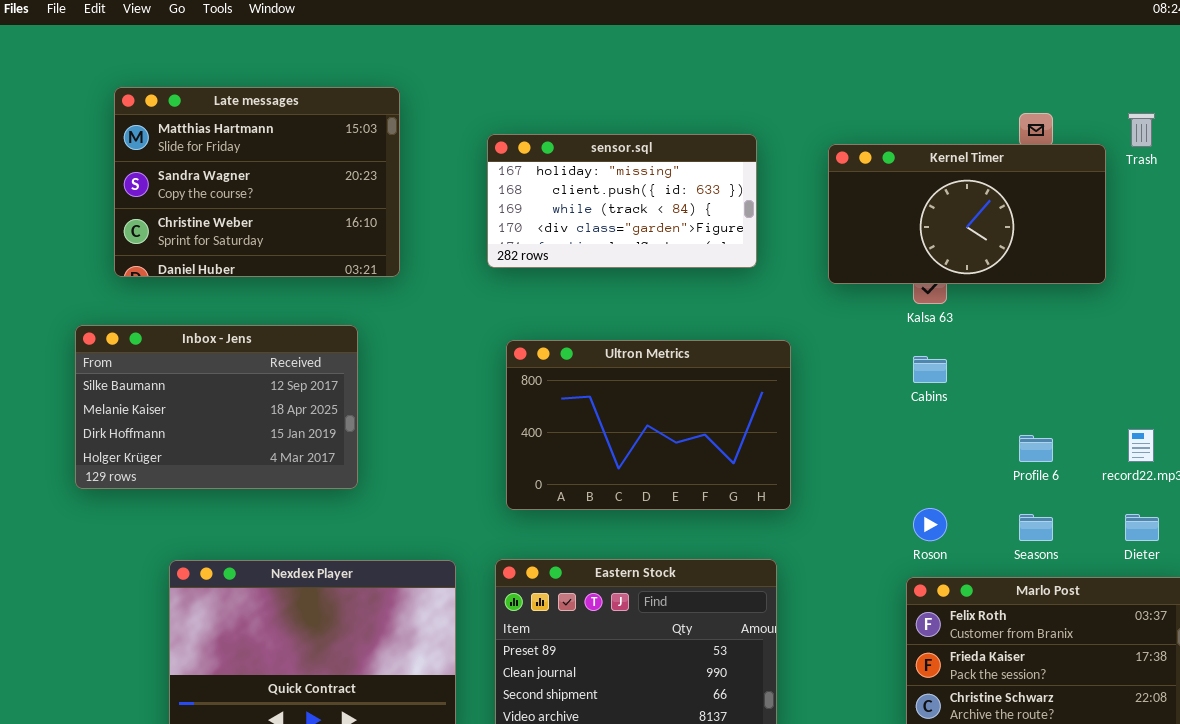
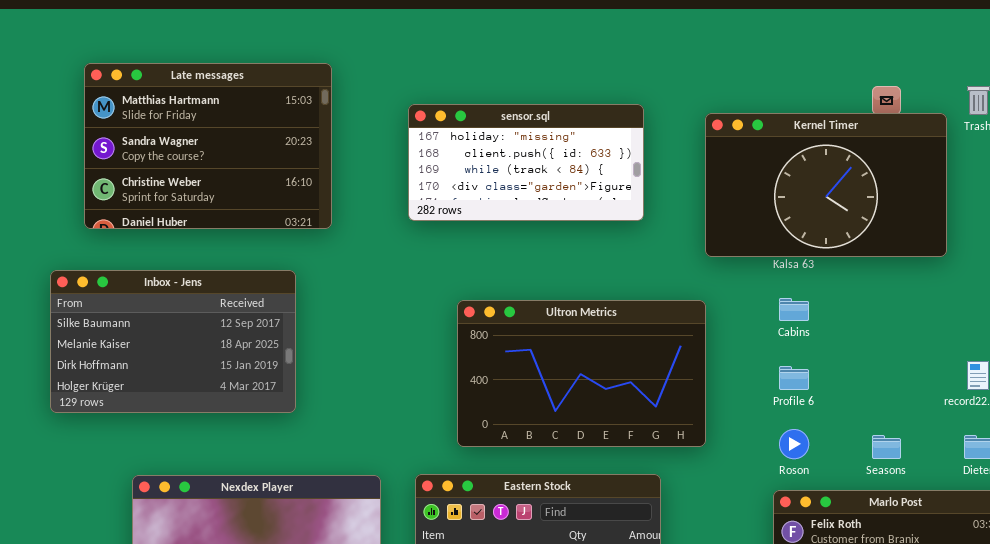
Kernel Timer: [828,144,1106,284] -> [705,113,947,257], resized
Ultron Metrics: [506,340,791,510] -> [457,300,706,447], moved
Profile 6: [1019,435,1053,462] -> [779,366,809,390], moved

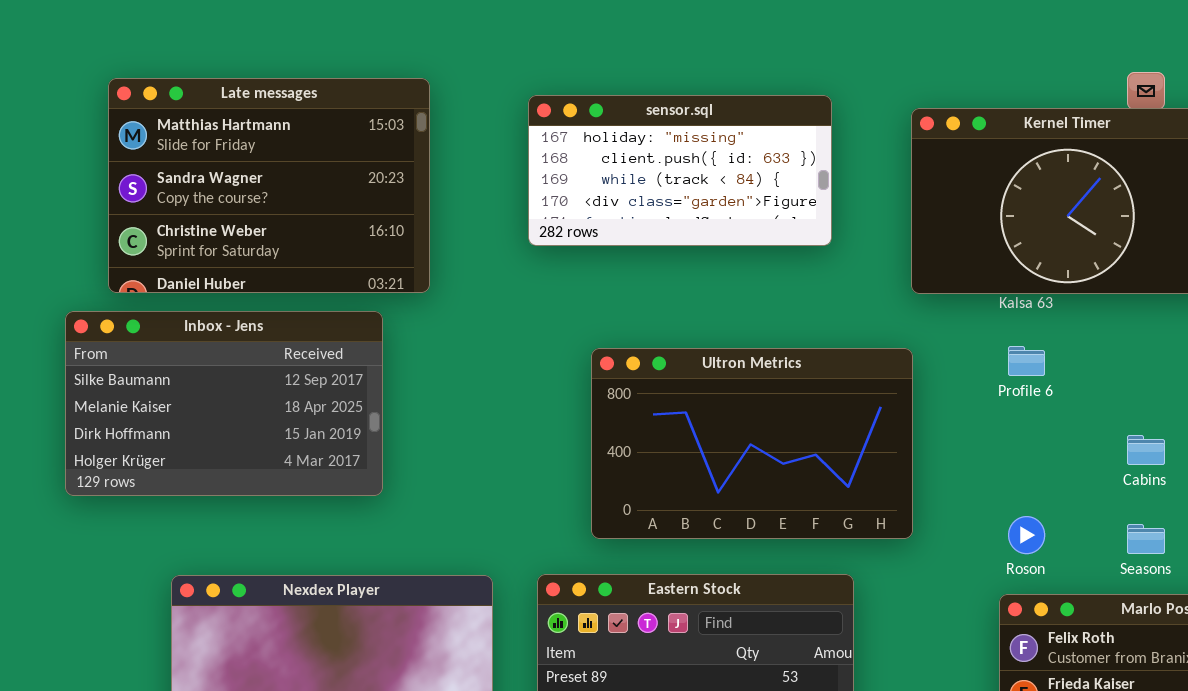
Late messages: [84,63,332,229] -> [108,78,430,293], moved
Cabins: [779,298,809,321] -> [1127,435,1165,465], moved
Profile 6: [779,366,809,390] -> [1008,346,1045,376], moved

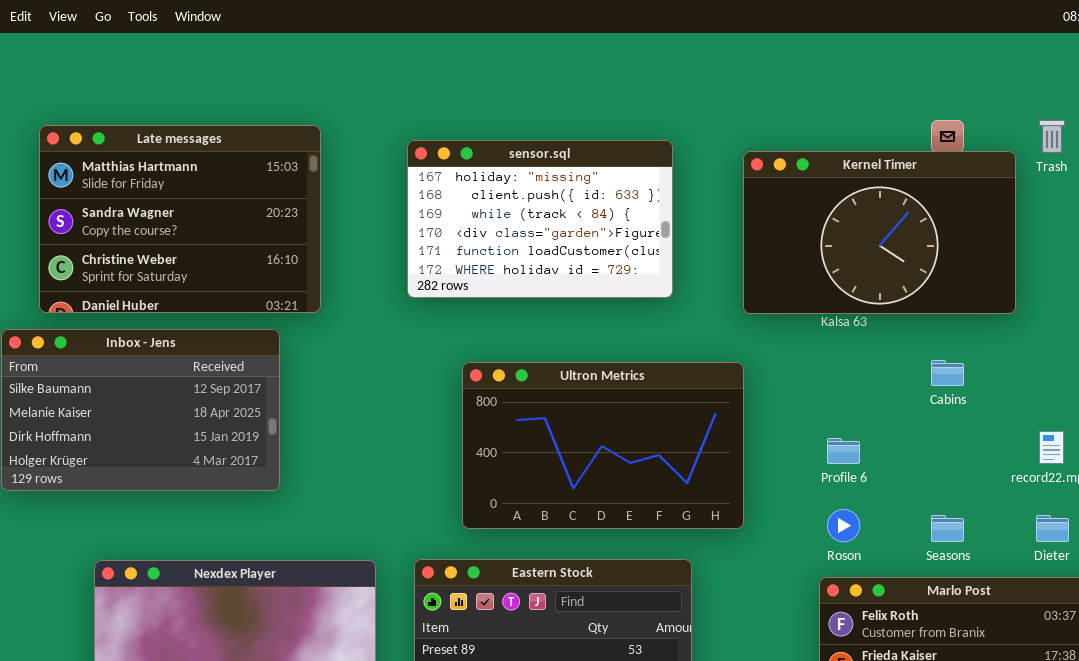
sensor.sql: [528,95,832,246] -> [407,140,673,298], resized
Profile 6: [1008,346,1045,376] -> [827,438,860,464], moved
Cabins: [1127,435,1165,465] -> [931,360,964,386], moved

